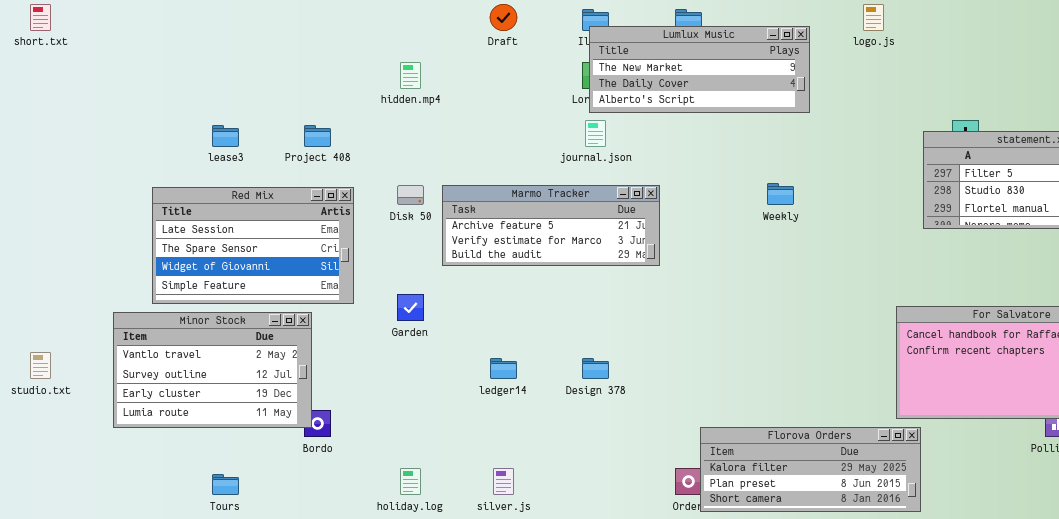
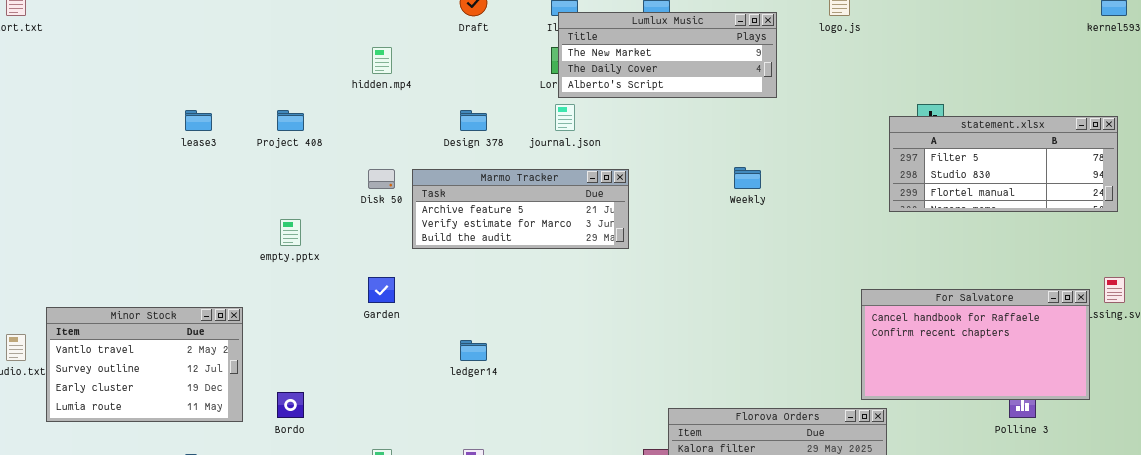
Red Mix: [152,187,354,304] -> none, closed
Minor Stock: [113,312,312,428] -> [46,307,243,422], moved
Design 378: [582,358,609,379] -> [460,110,487,131], moved

